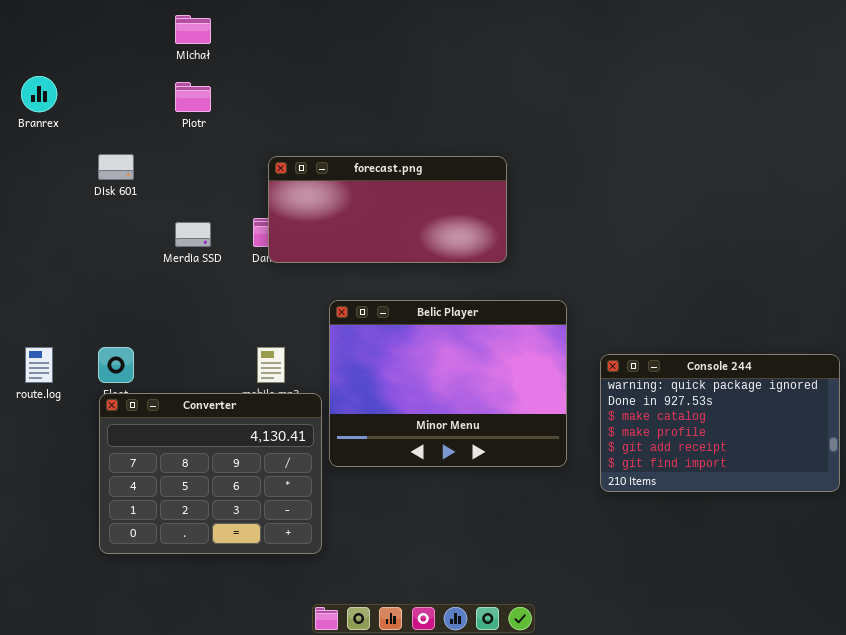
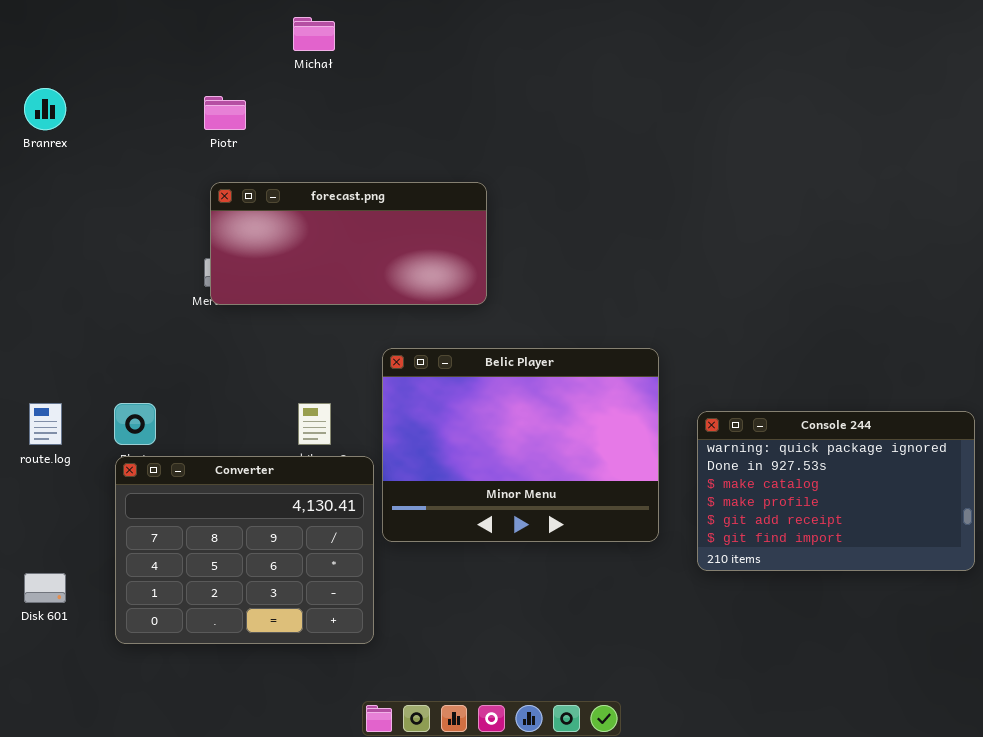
Michał: [175,15,211,44] -> [293,17,335,51], moved
Disk 601: [98,154,134,180] -> [24,573,66,603], moved
forecast.png: [268,156,507,263] -> [210,182,487,305], moved

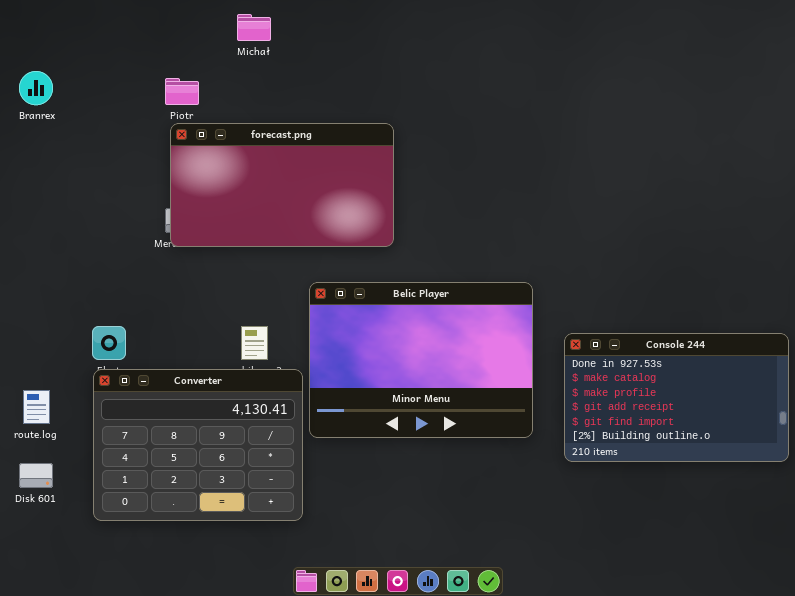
forecast.png: [210,182,487,305] -> [170,123,394,247], resized
route.log: [29,403,62,445] -> [23,390,50,424], moved
Console 244: [697,411,975,571] -> [564,333,789,462], scrolled down 1 row

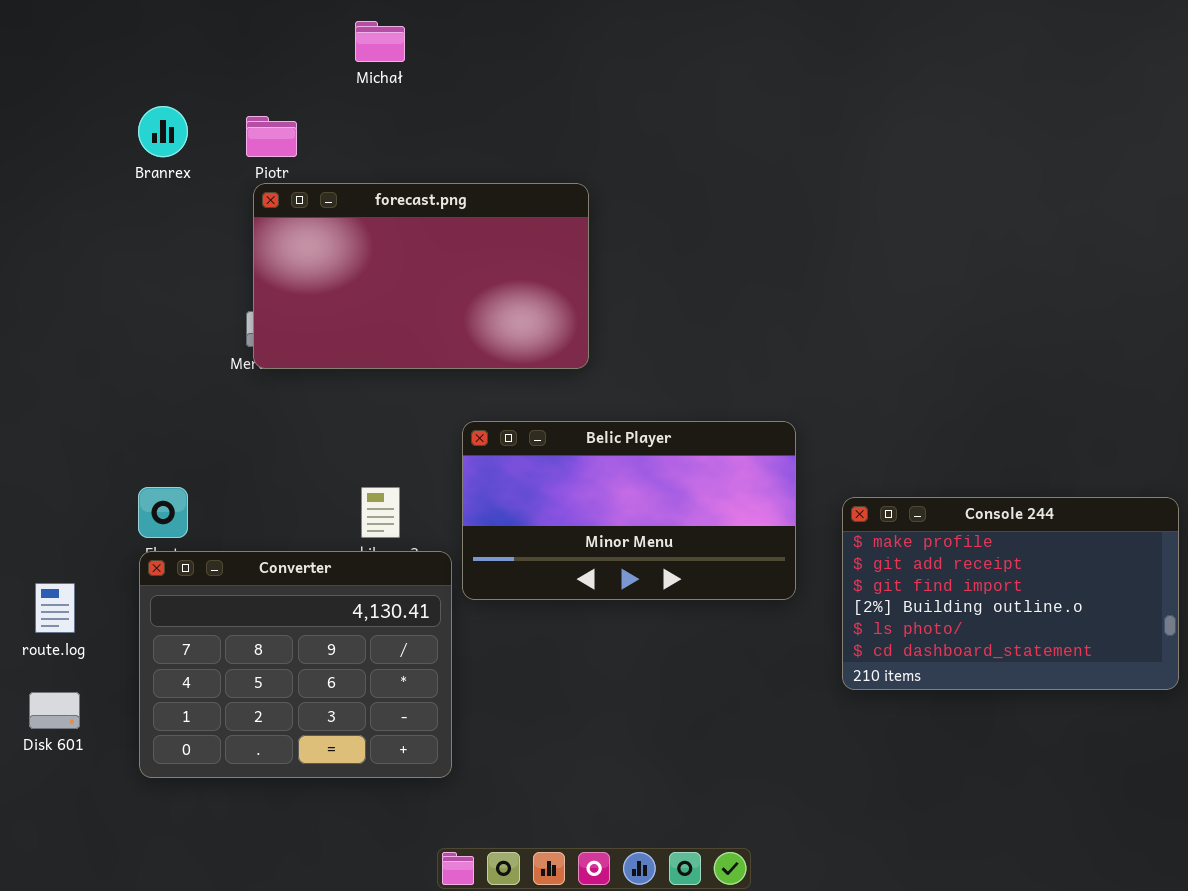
Branrex: [19,71,53,105] -> [138,106,188,157], moved
Belic Player: [309,282,533,438] -> [462,421,796,600], resized
Console 244: [564,333,789,462] -> [842,497,1179,690], scrolled down 2 rows

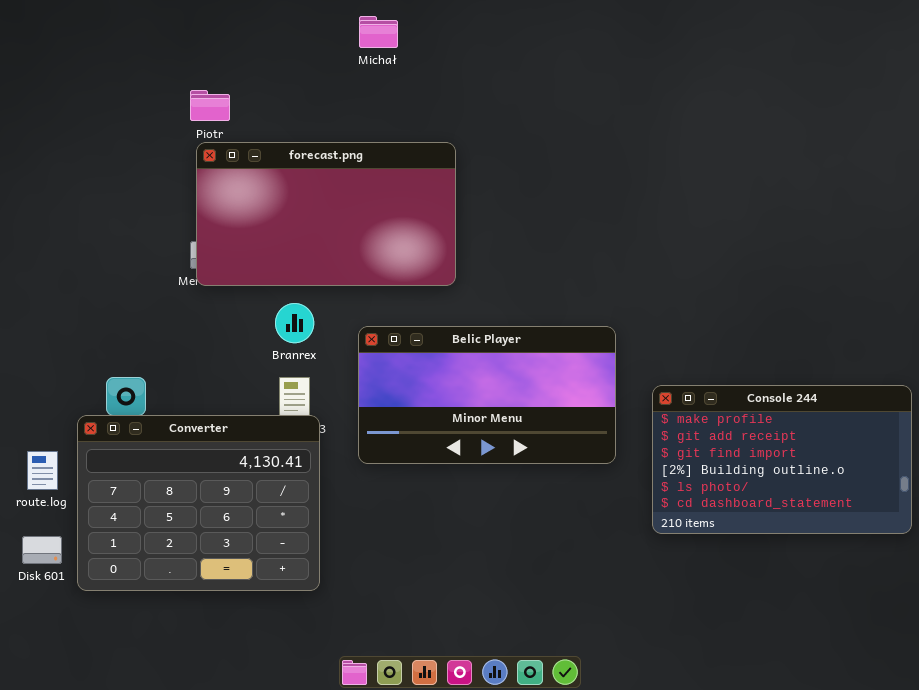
Michał: [355,21,405,62] -> [359,16,398,48], moved
Branrex: [138,106,188,157] -> [275,303,314,343], moved
Converter: [139,551,452,778] -> [77,415,320,591], moved

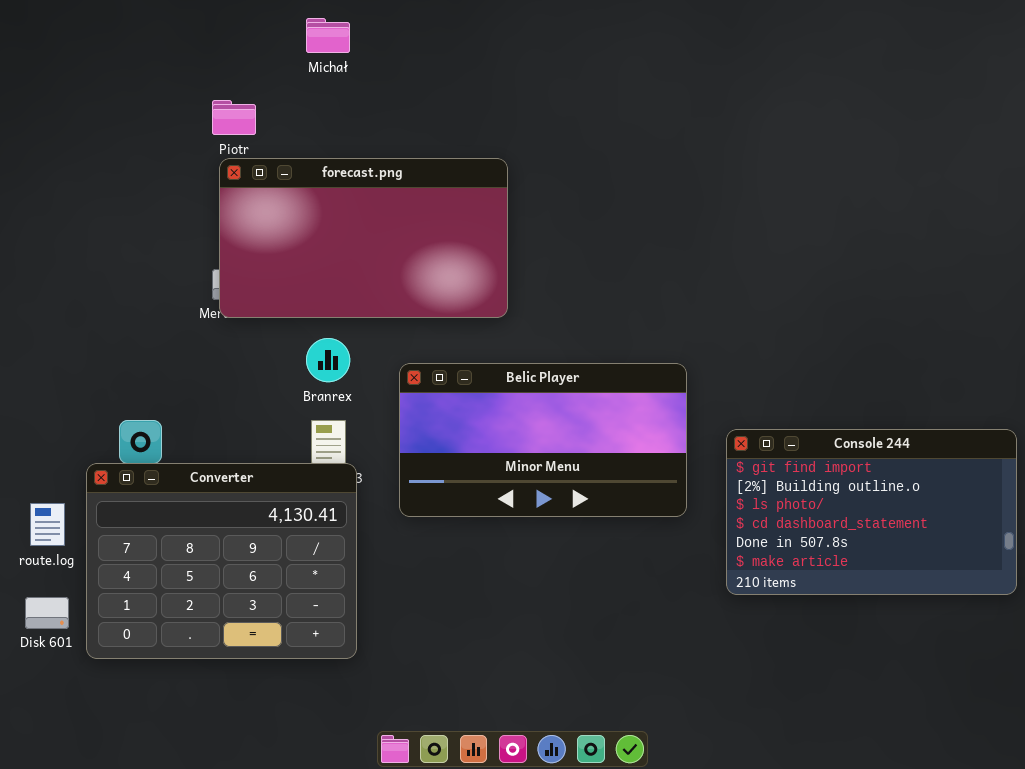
Michał: [359,16,398,48] -> [306,18,350,53], moved
Console 244: [652,385,912,534] -> [726,429,1017,595], scrolled down 2 rows

